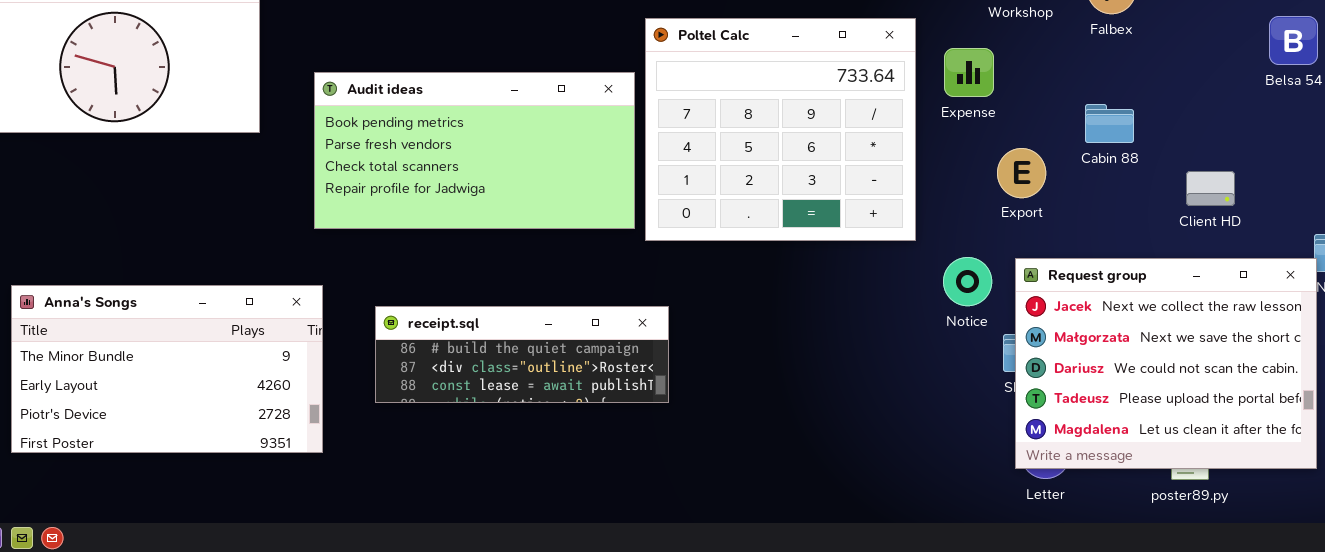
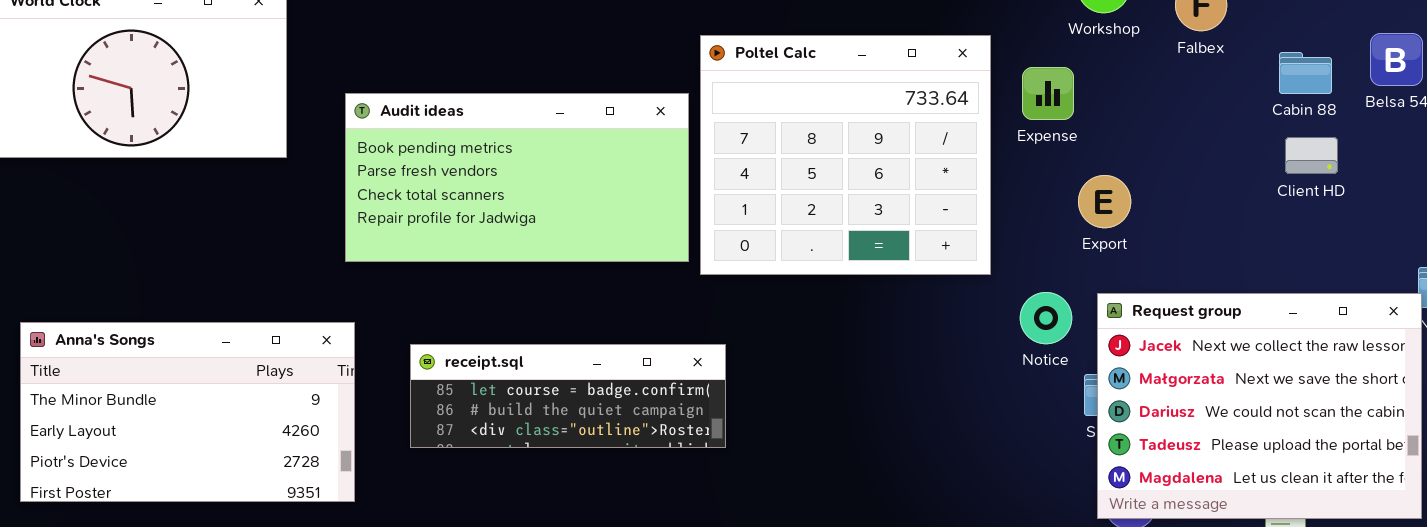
Cabin 88: [1085,104,1134,143] -> [1279,52,1332,94], moved
Client HD: [1186,171,1235,206] -> [1285,137,1338,174], moved
receipt.sql: [375,306,669,403] -> [410,344,726,448], scrolled up 1 row

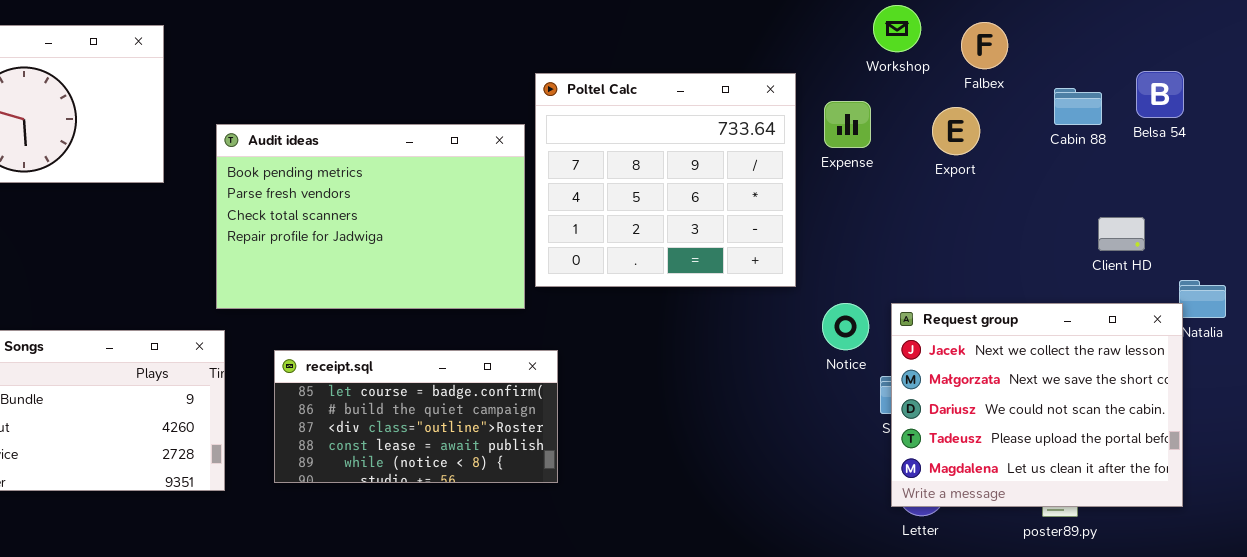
Audit ideas: [345,93,689,262] -> [216,124,525,309], resized
Client HD: [1285,137,1338,174] -> [1098,217,1145,251], moved
Export: [1078,175,1131,228] -> [932,107,980,155], moved
receipt.sql: [410,344,726,448] -> [274,350,558,483], resized

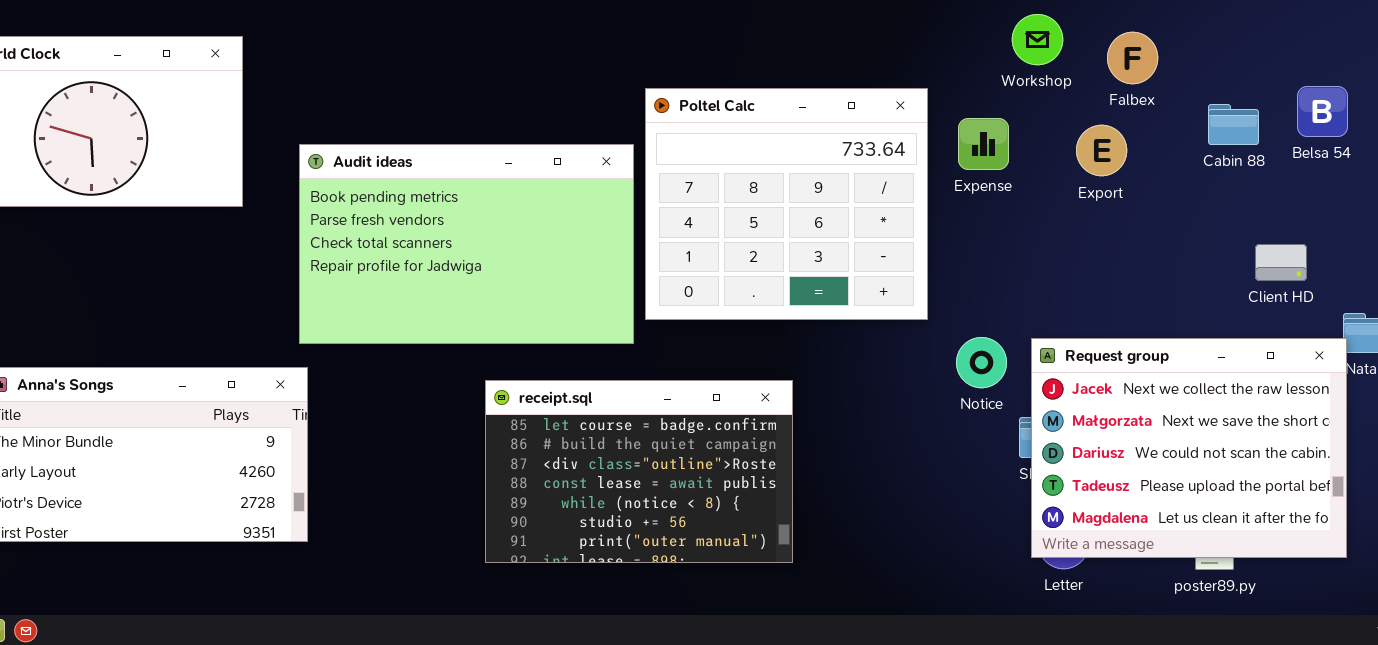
receipt.sql: [274,350,558,483] -> [485,380,793,563], moved, resized

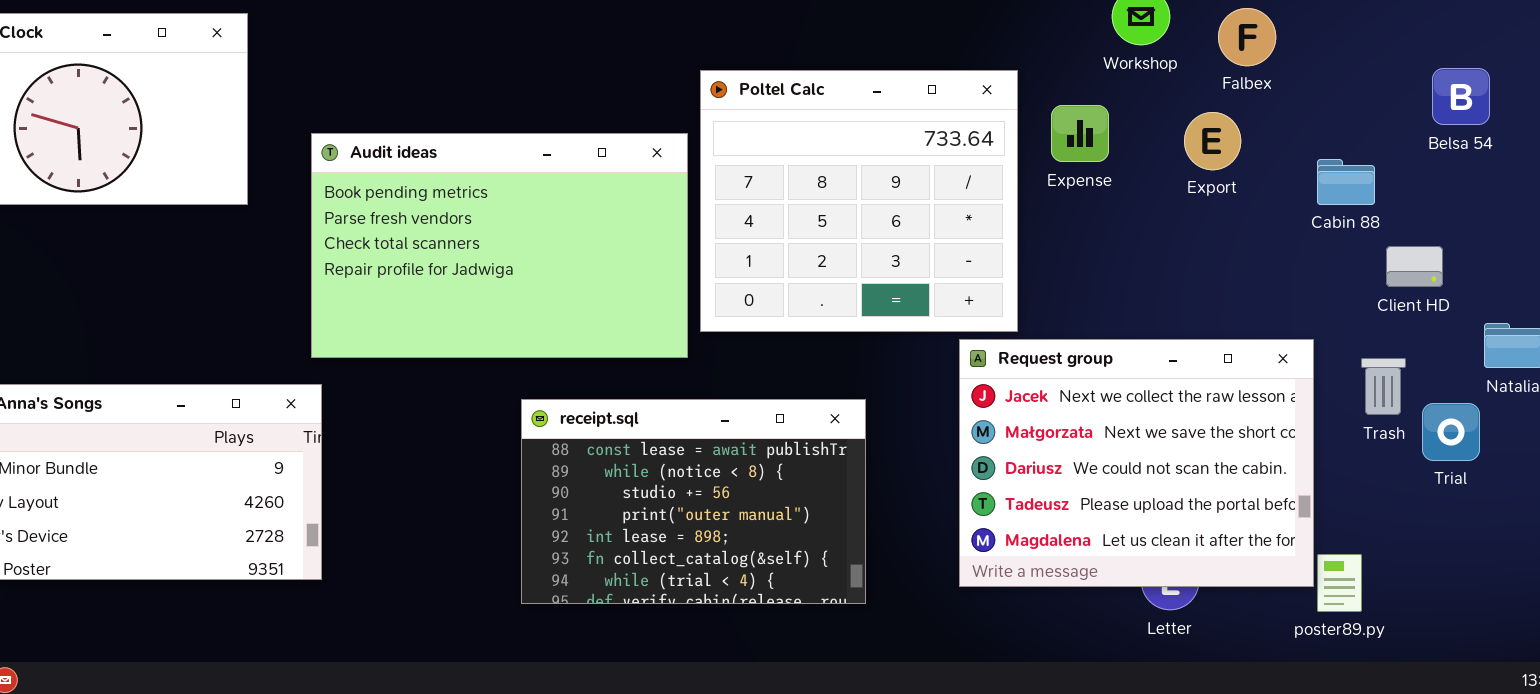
Cabin 88: [1208,104,1259,145] -> [1317,159,1375,205], moved
Request group: [1031,338,1347,558] -> [959,339,1314,587], moved
receipt.sql: [485,380,793,563] -> [521,399,866,604], scrolled down 3 rows

